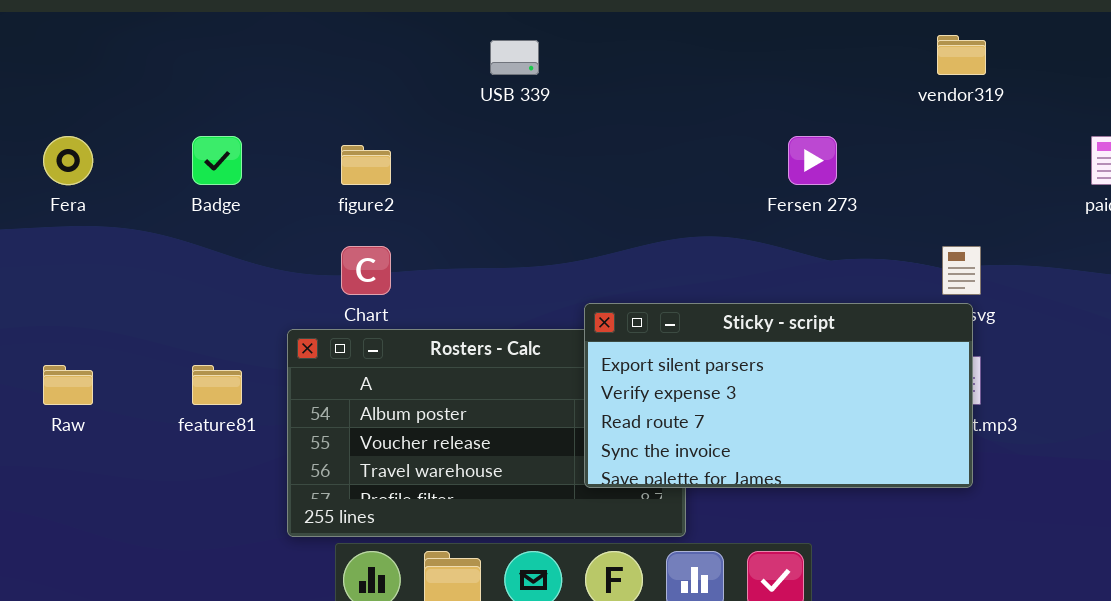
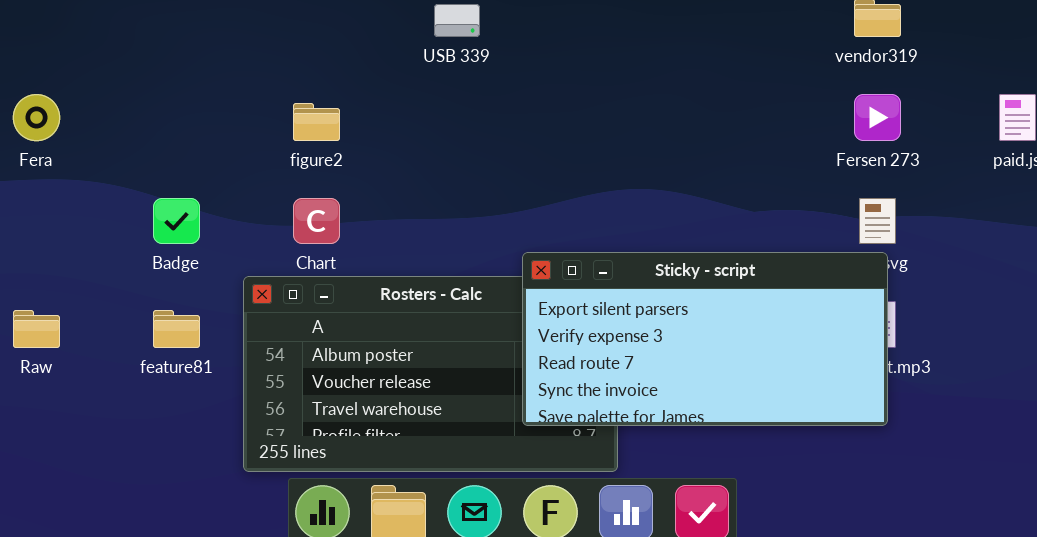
Badge: [192,136,242,185] -> [153,198,200,244], moved
Fersen 273: [788,136,837,185] -> [854,94,901,141], moved

